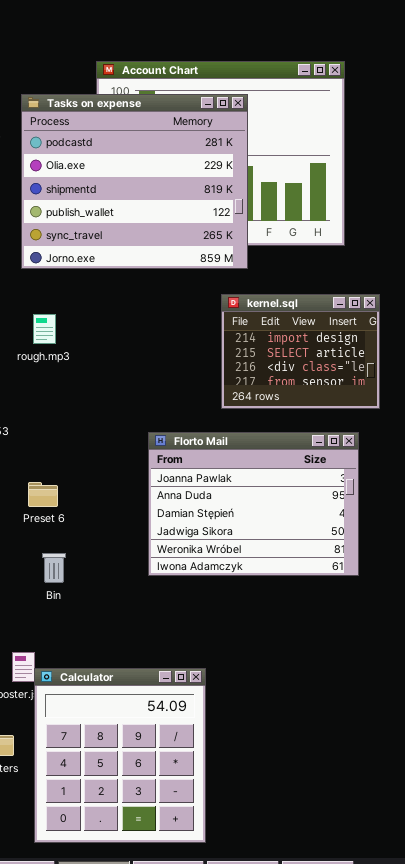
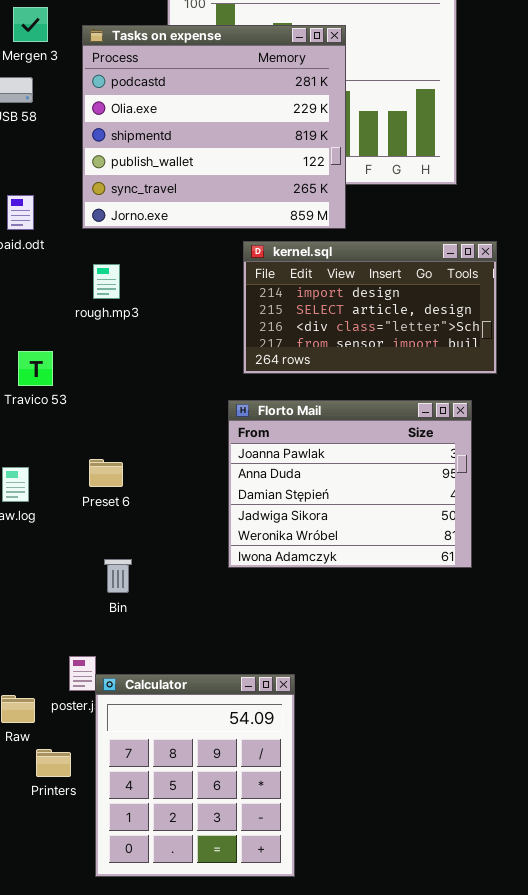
Tasks on expense: [21,94,248,269] -> [82,25,346,229], moved
kernel.sql: [221,294,380,409] -> [243,241,497,374], resized
Bin: [42,553,66,583] -> [104,559,132,593], moved

